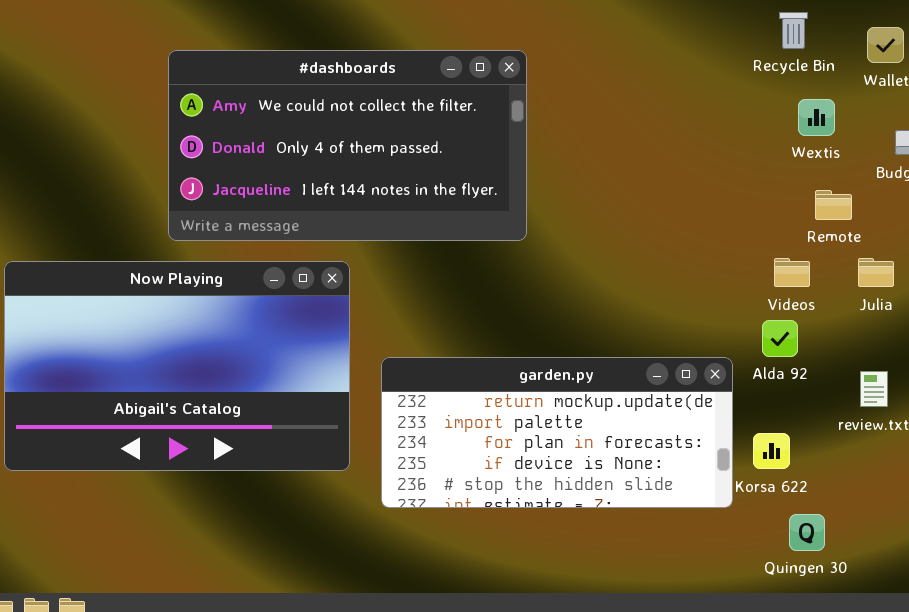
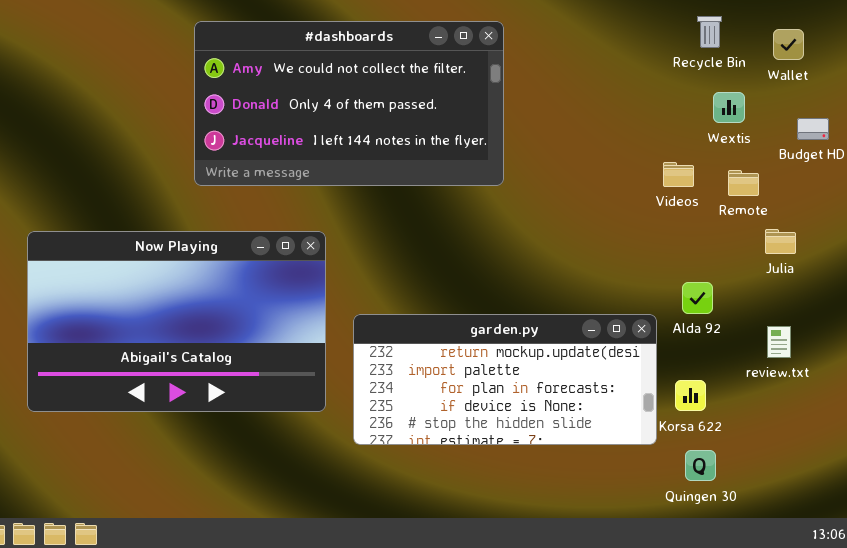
#dashboards: [168,50,527,241] -> [194,21,504,186], moved
Videos: [774,258,810,287] -> [663,162,694,187], moved
Quingen 30: [789,514,825,551] -> [685,450,716,481], moved

